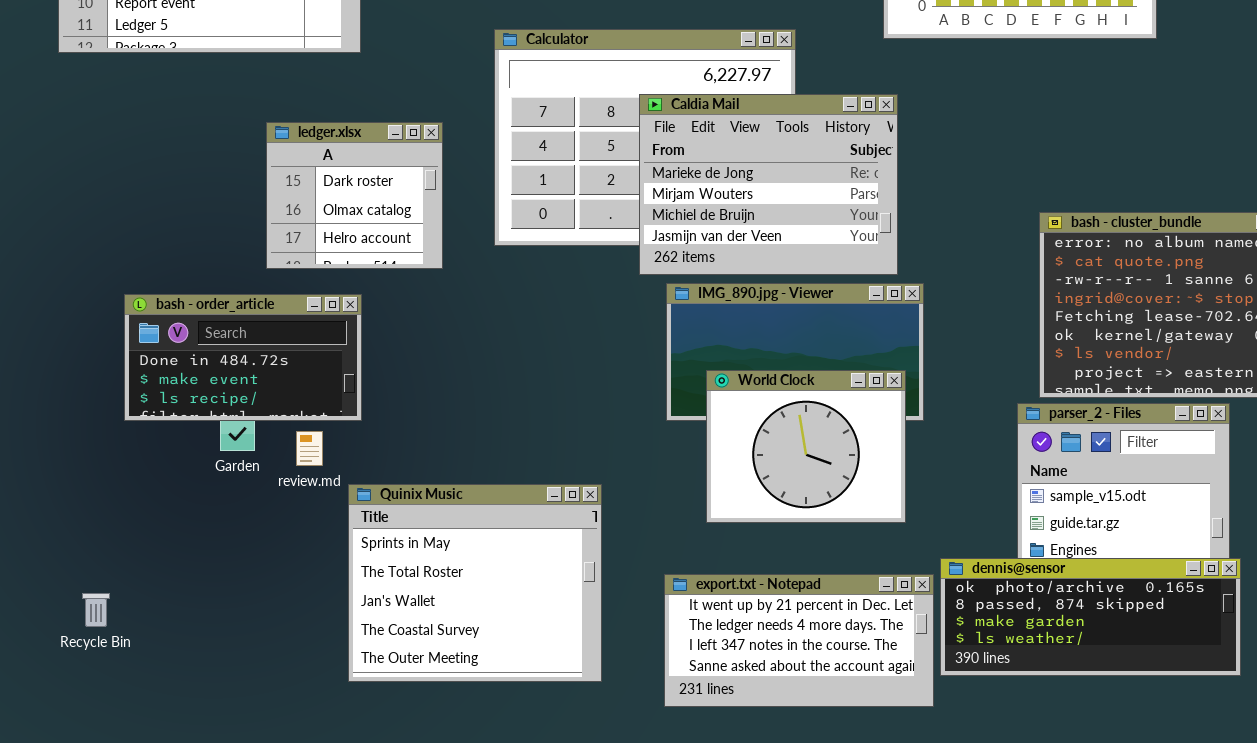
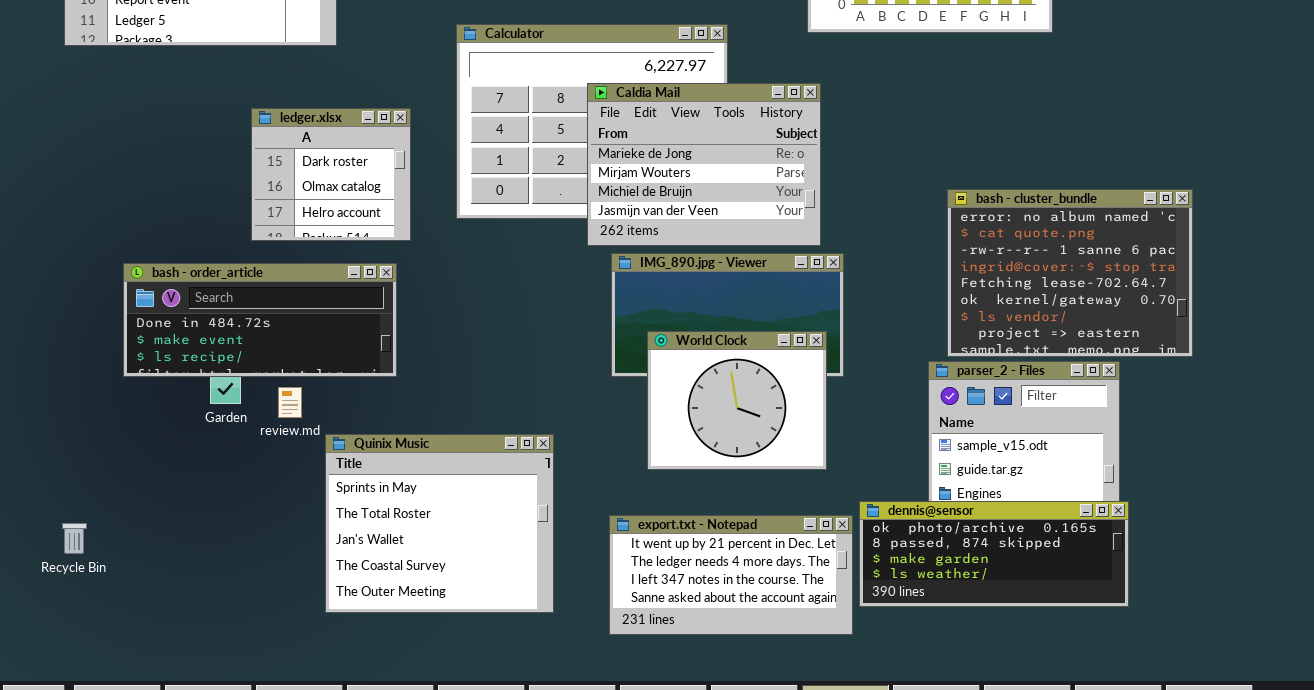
bash - order_article: [124,294,362,421] -> [123,263,397,377], resized
Recycle Bin: [82,593,110,627] -> [62,523,87,554], moved

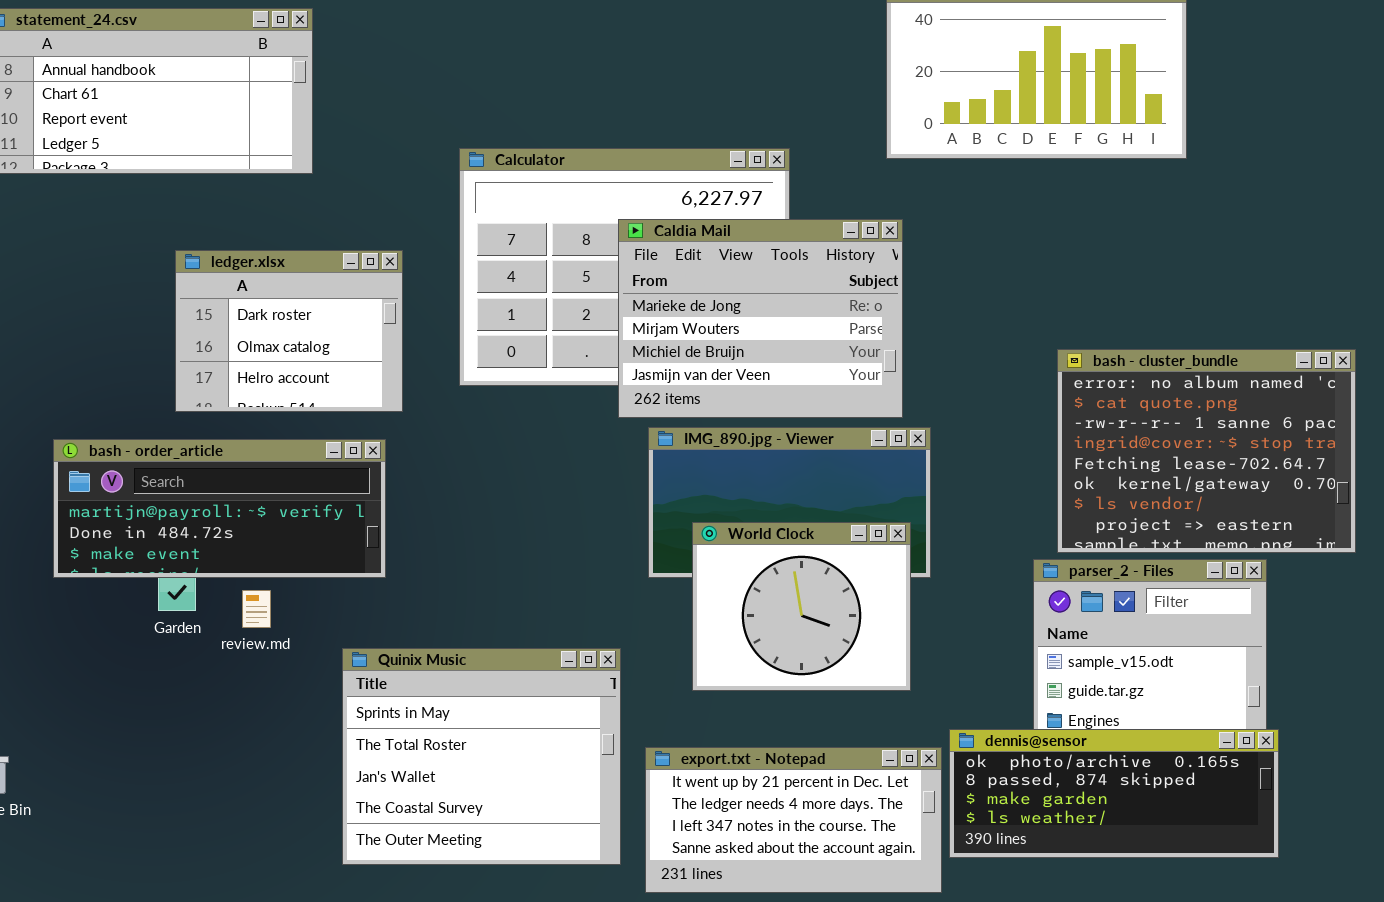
ledger.xlsx: [251,108,411,241] -> [175,250,403,412], resized
bash - order_article: [123,263,397,377] -> [53,439,386,578], scrolled up 1 row
Quinix Music: [325,434,554,613] -> [342,648,621,865], moved

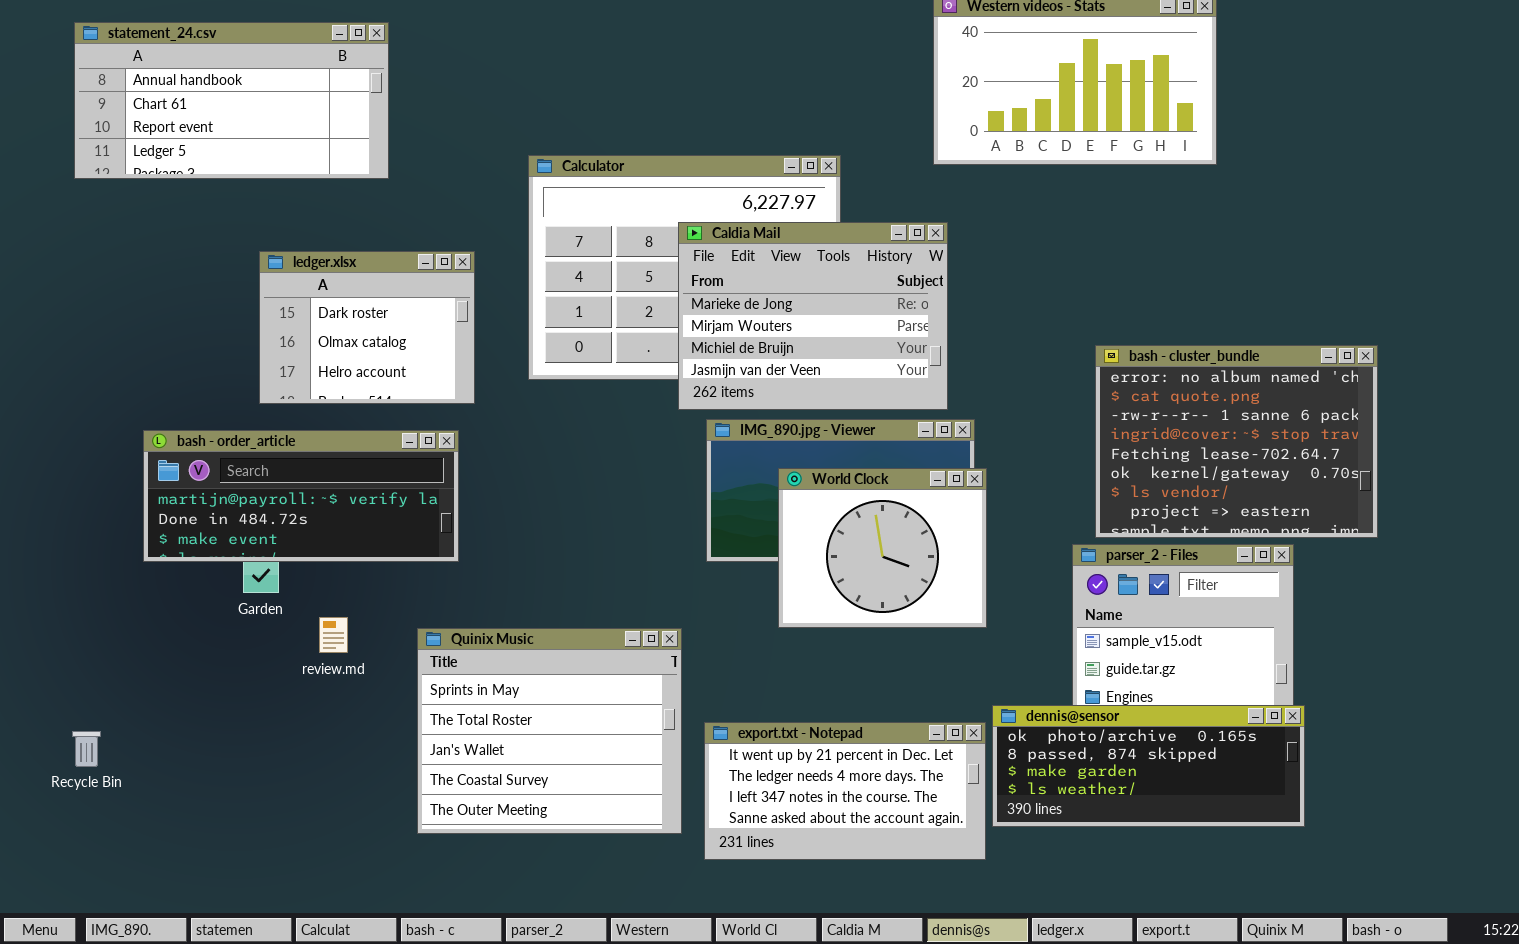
World Clock: [692,522,911,691] -> [778,468,987,628], moved
review.md: [242,590,271,628] -> [319,617,348,653], moved

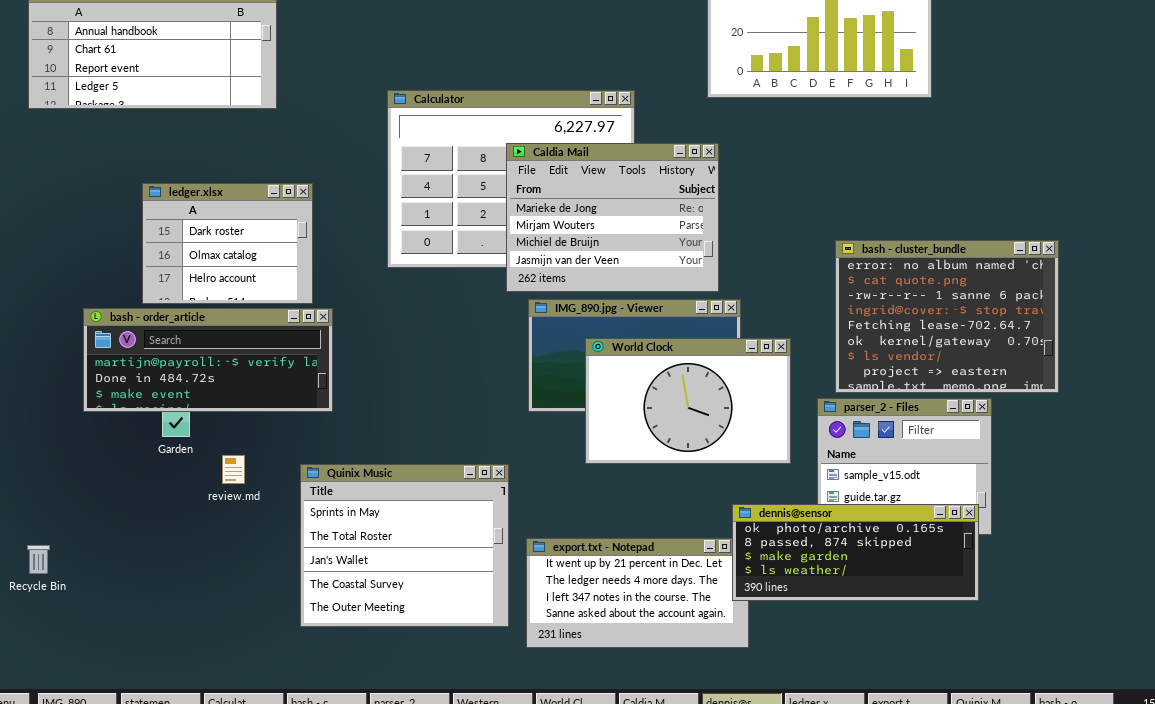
ledger.xlsx: [259,251,475,404] -> [142,183,313,304], moved
World Clock: [778,468,987,628] -> [585,338,791,464], resized
dennis@sensor: [992,705,1305,827] -> [732,504,979,601], moved

